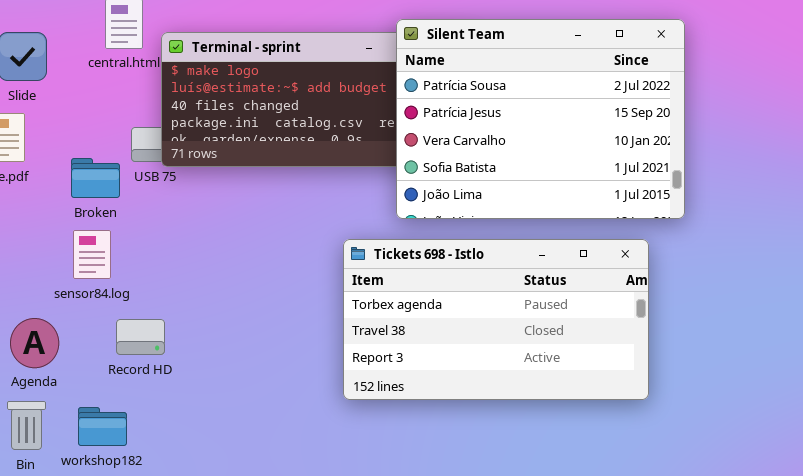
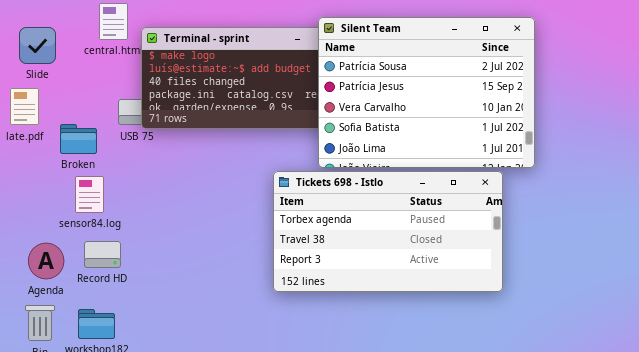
Broken: [71,158,120,198] -> [60,124,97,154], moved
Tickets 698 - Istlo: [343,239,649,400] -> [273,171,503,292], moved
Record HD: [116,319,165,355] -> [84,241,121,268], moved

